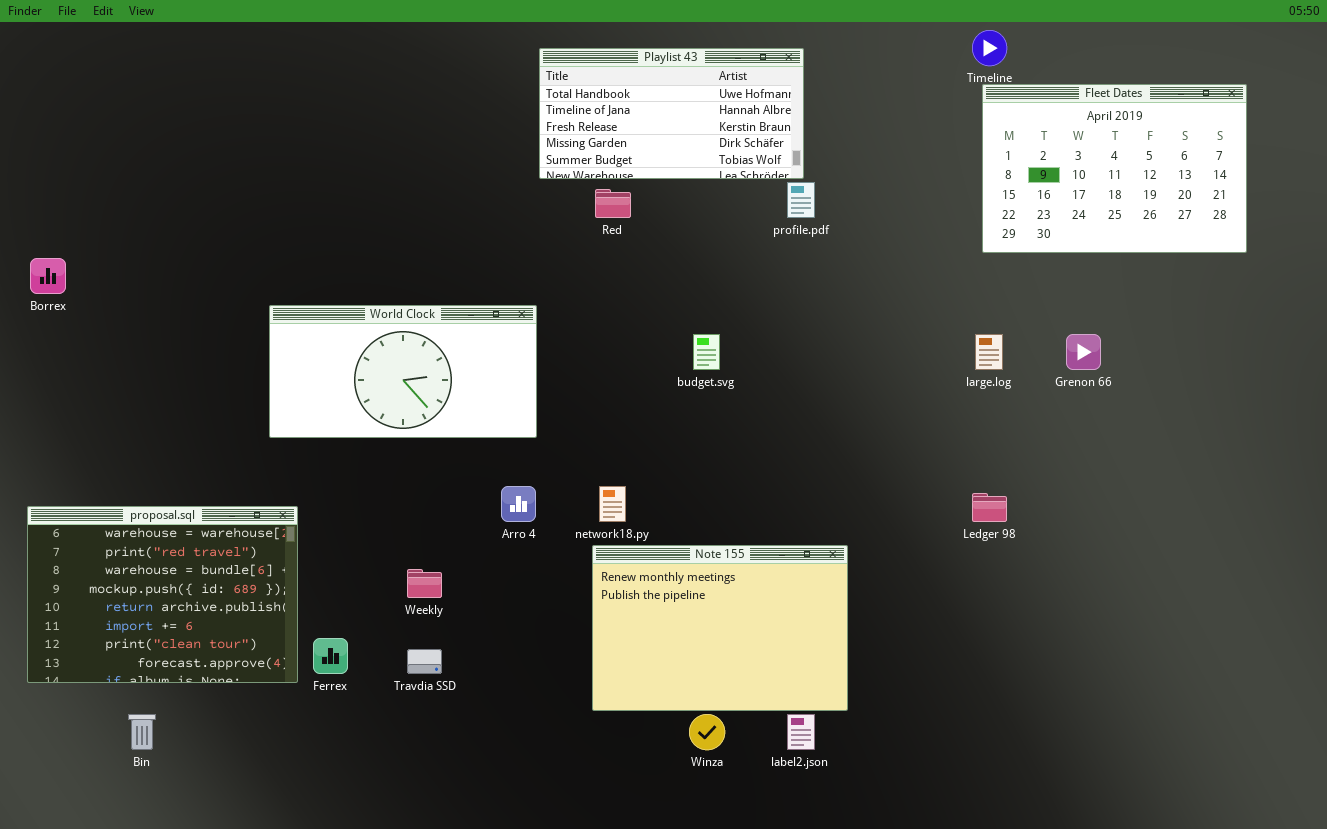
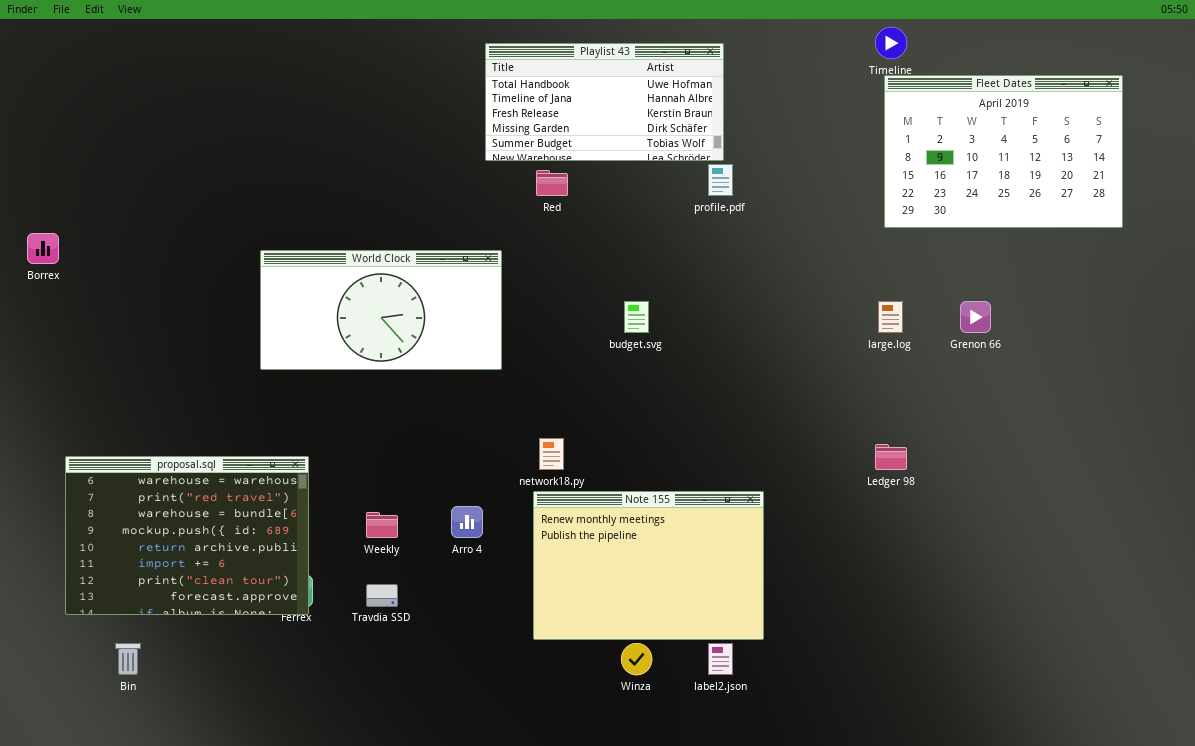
World Clock: [269,305,537,438] -> [260,250,502,370], moved
Arro 4: [501,486,536,522] -> [451,506,483,538], moved
proposal.sql: [27,506,298,683] -> [65,456,309,615], moved

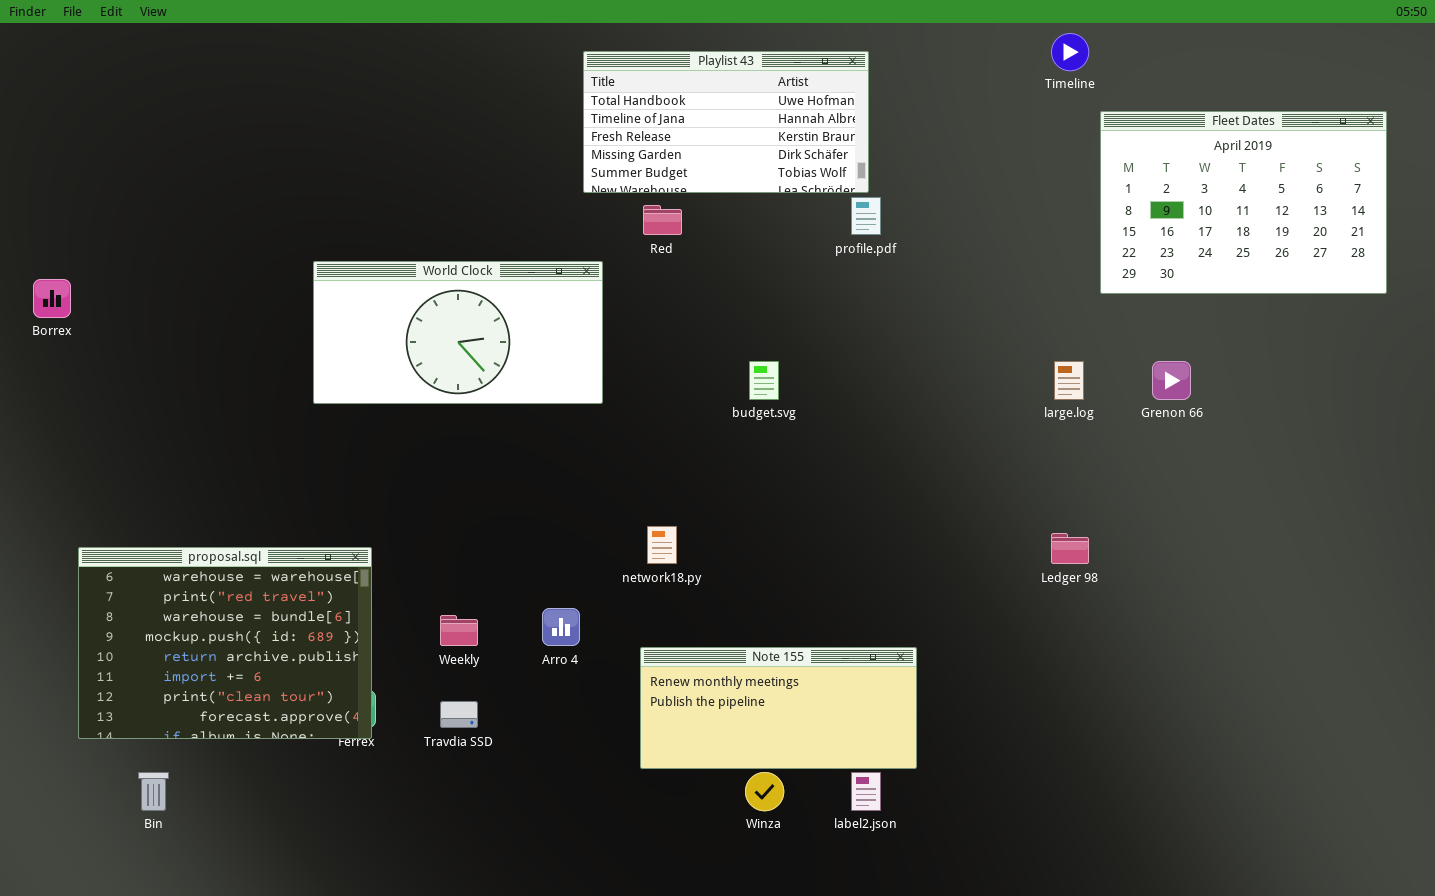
Fleet Dates: [884,75,1123,228] -> [1100,111,1387,294], moved
World Clock: [260,250,502,370] -> [313,261,603,404], moved
Note 155: [533,491,764,640] -> [640,647,917,769], resized

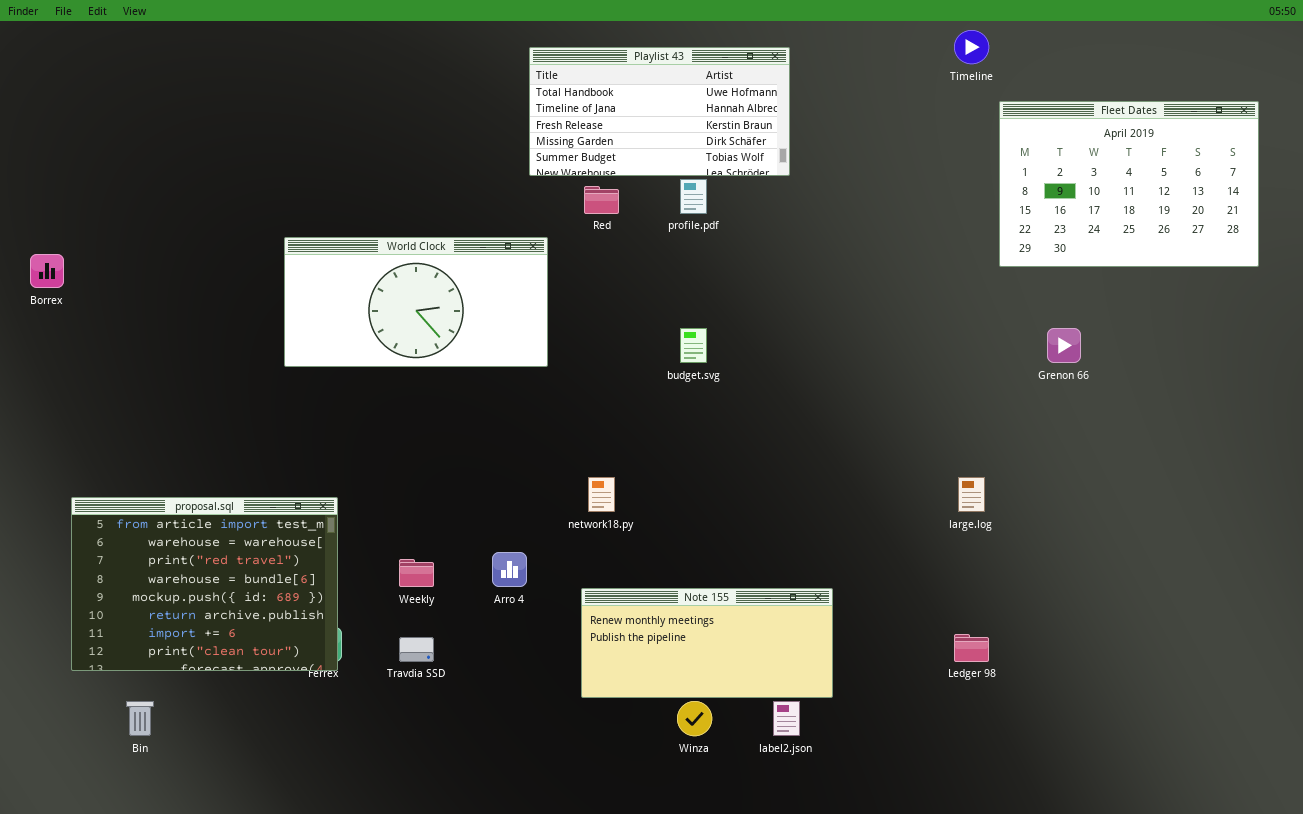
profile.pdf: [851,197,881,235] -> [680,179,707,214], moved
large.log: [1054,361,1084,400] -> [958,477,985,512], moved
Ledger 98: [1051,533,1089,564] -> [954,634,989,662], moved
proposal.sql: [78,547,372,739] -> [71,497,338,671], scrolled up 1 row

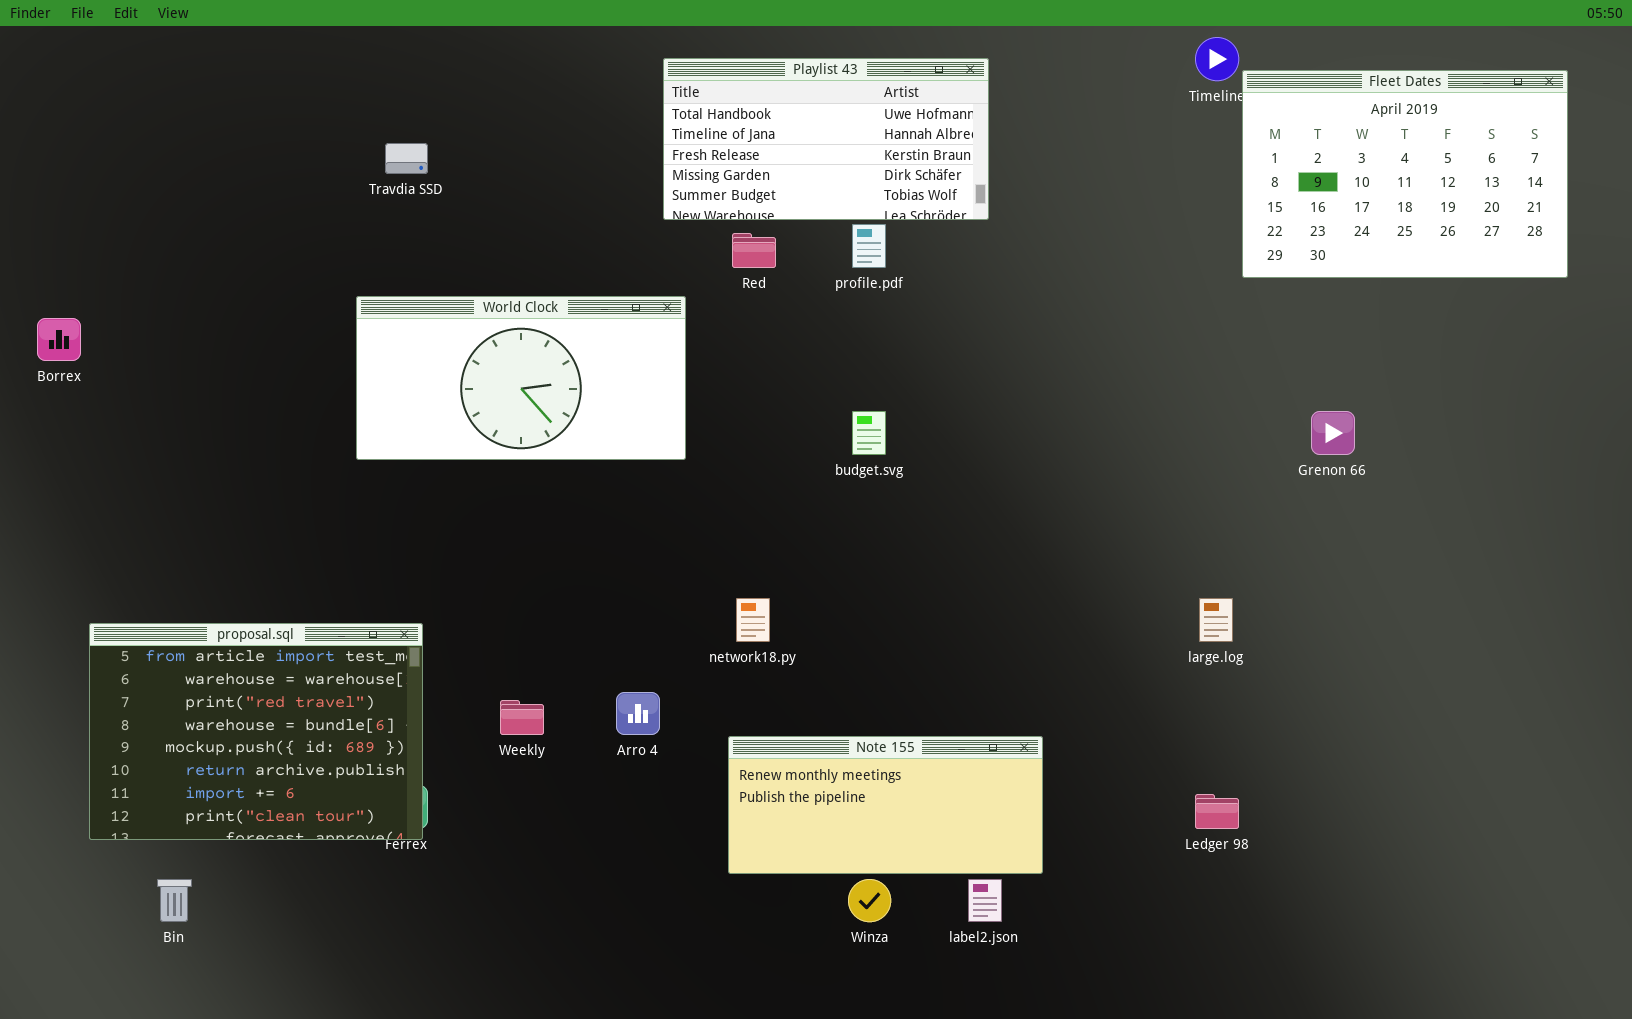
Fleet Dates: [999,101,1259,267] -> [1242,70,1568,278], moved
Travdia SSD: [399,637,434,662] -> [385,143,428,174], moved

